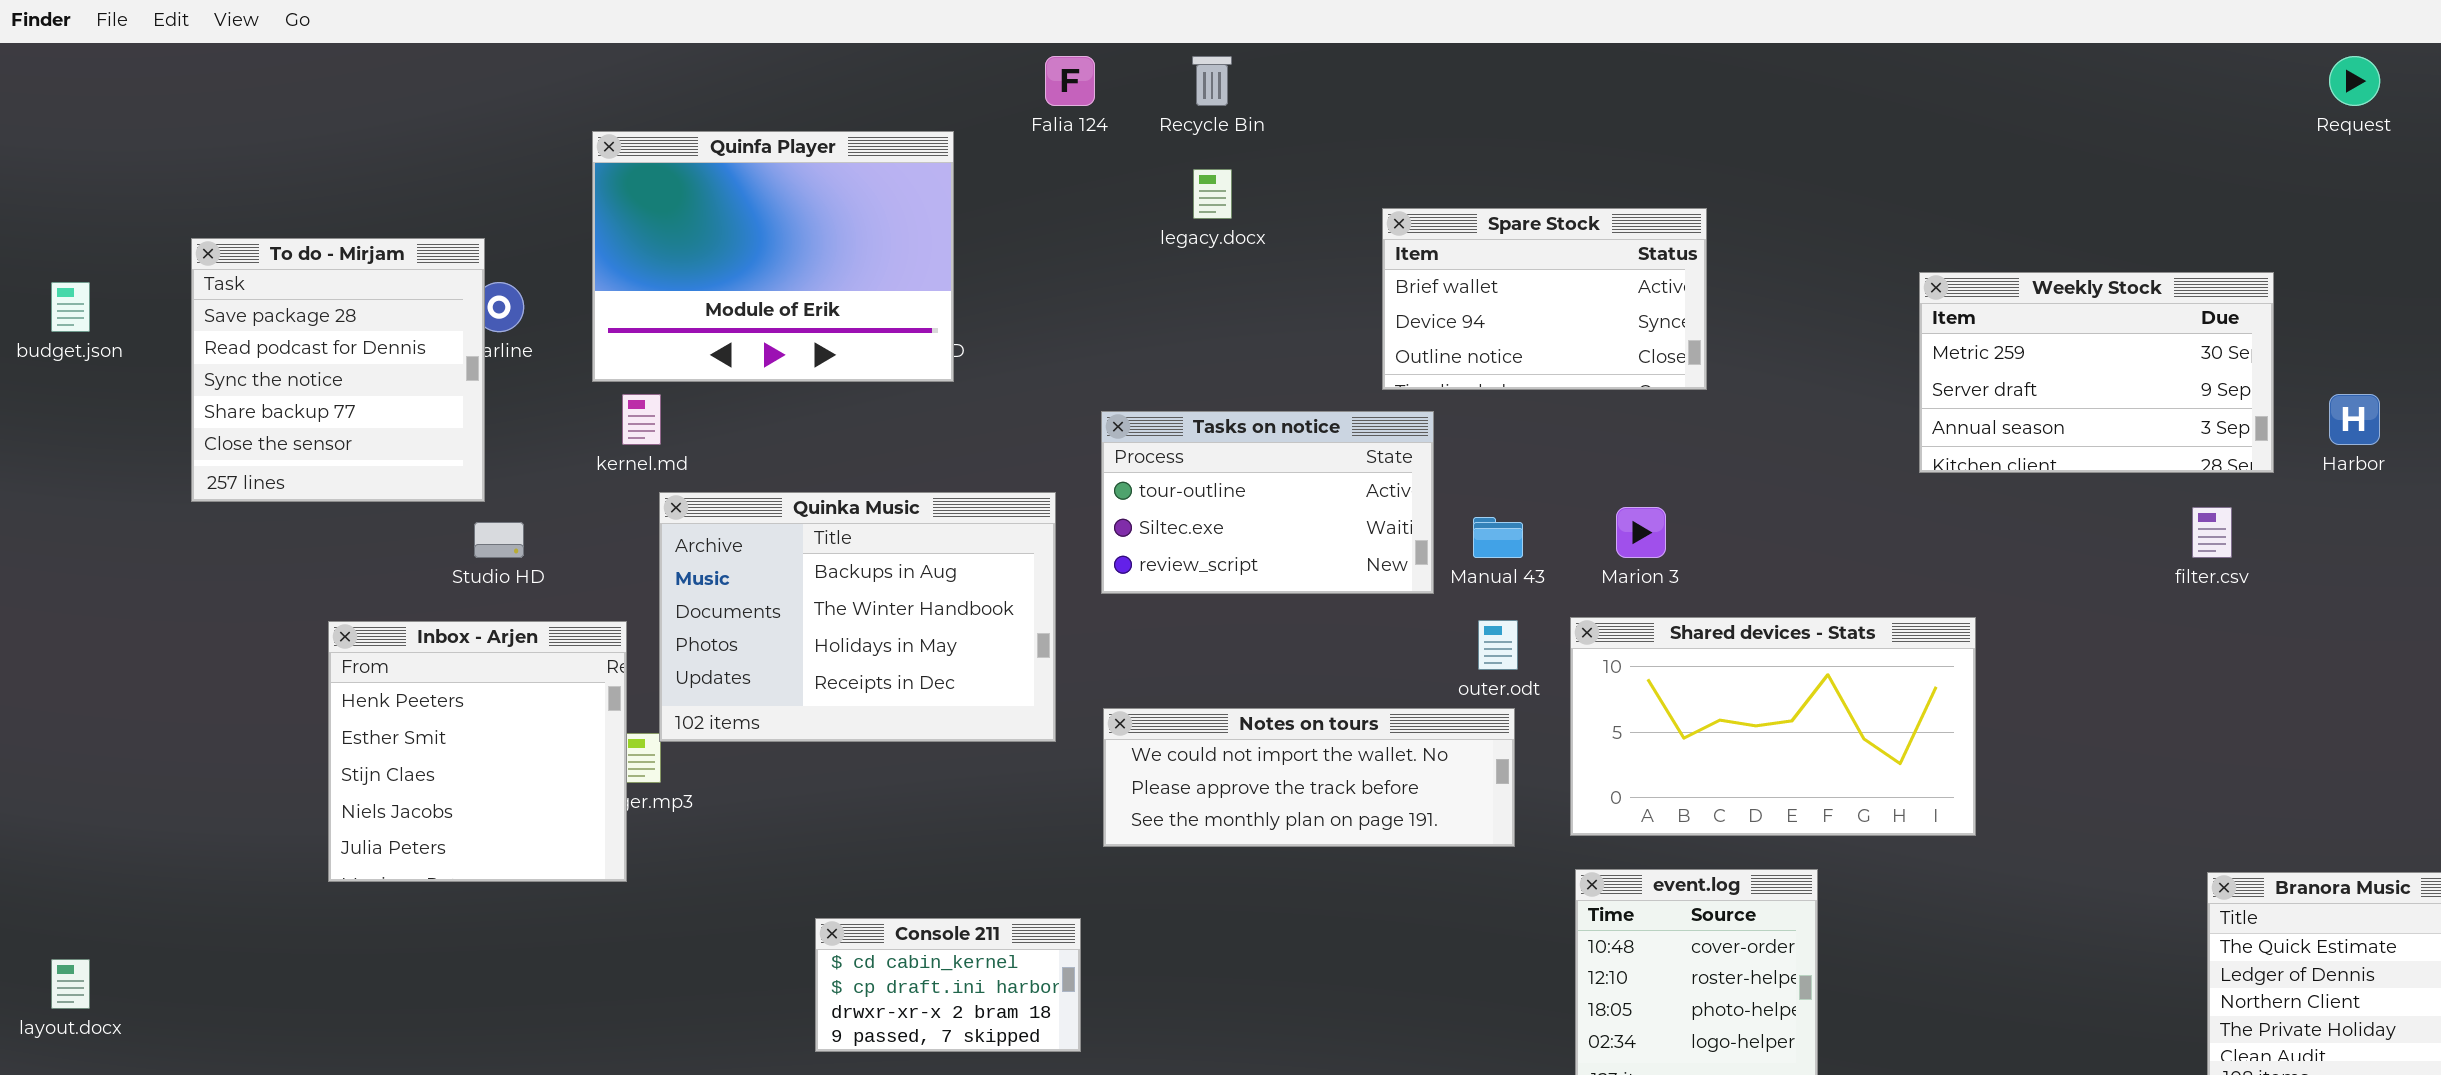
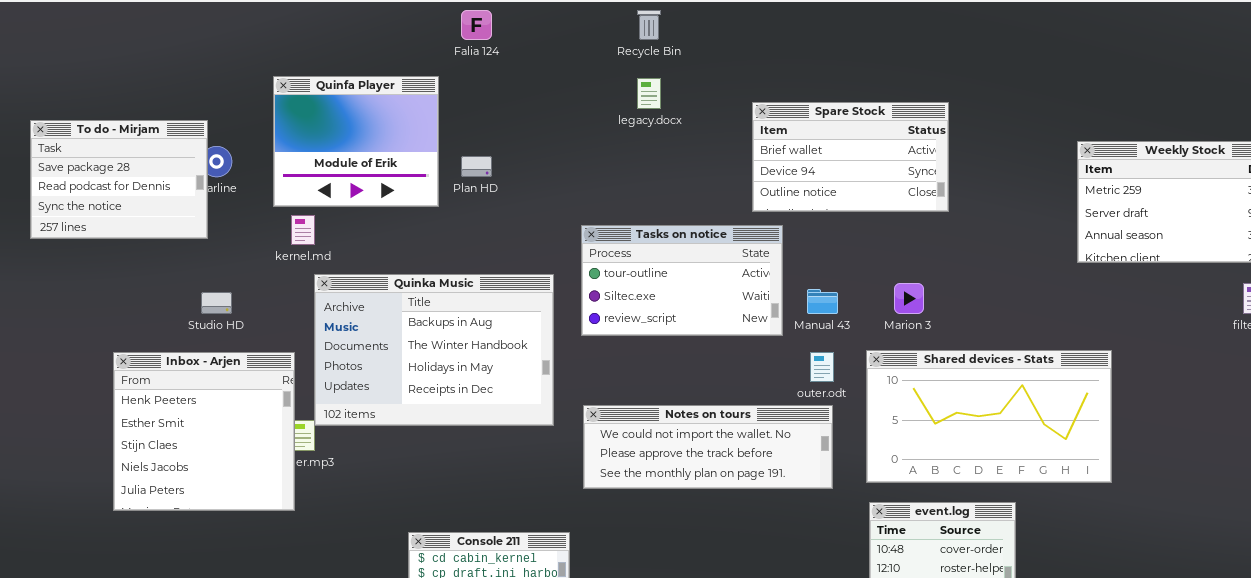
Falia 124: [1045,56,1095,106] -> [461,10,492,40], moved
Quinfa Player: [592,131,954,382] -> [273,76,439,207], resized
To do - Mirjam: [191,238,485,502] -> [30,120,208,239], resized

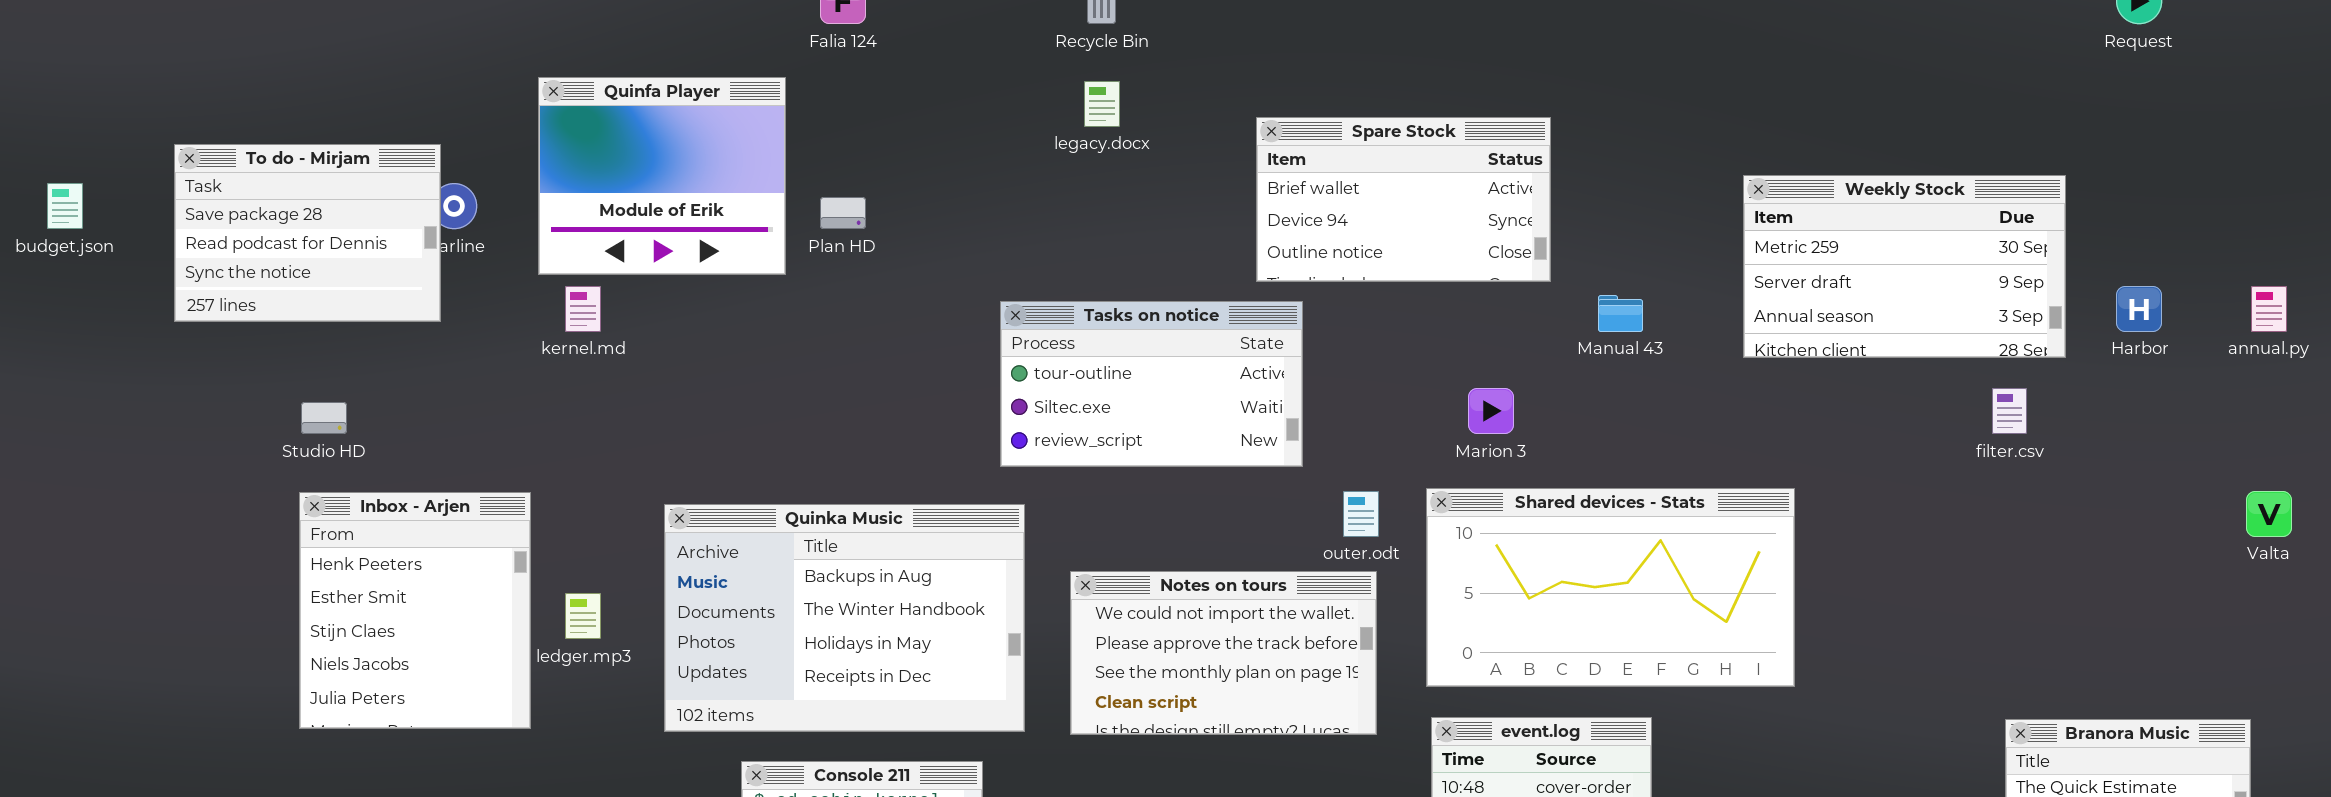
Quinka Music: [314,274,554,426] -> [664,504,1025,732], moved
Manual 43: [807,289,838,314] -> [1598,295,1643,332], moved
Studio HD: [201,292,232,314] -> [301,402,347,434], moved
Inbox - Arjen: [113,352,295,511] -> [299,492,531,729], resized
Notes on tours: [583,405,833,489] -> [1070,571,1377,735], resized

